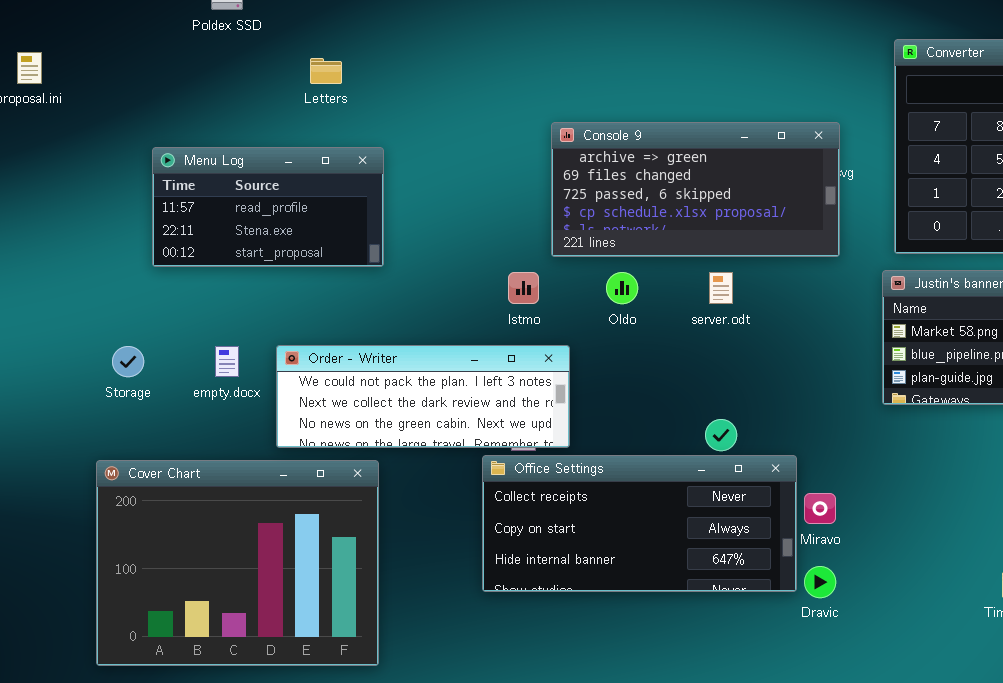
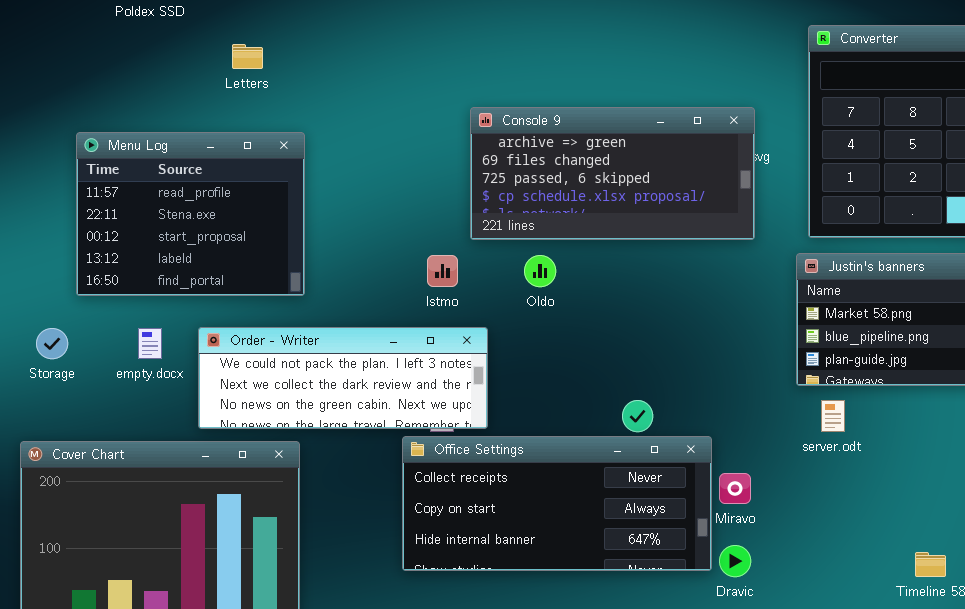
Menu Log: [152,147,384,267] -> [76,132,305,296], resized
server.odt: [709,272,733,304] -> [821,400,845,432], moved

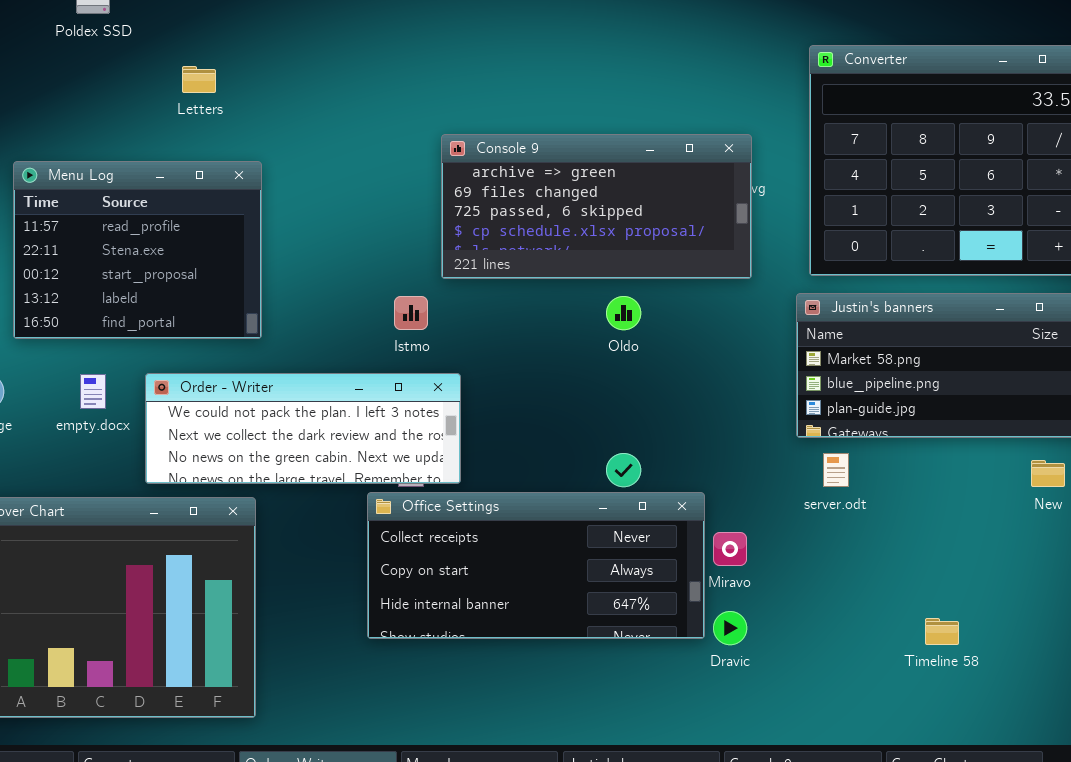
Oldo: [524,255,556,287] -> [606,296,641,330], moved

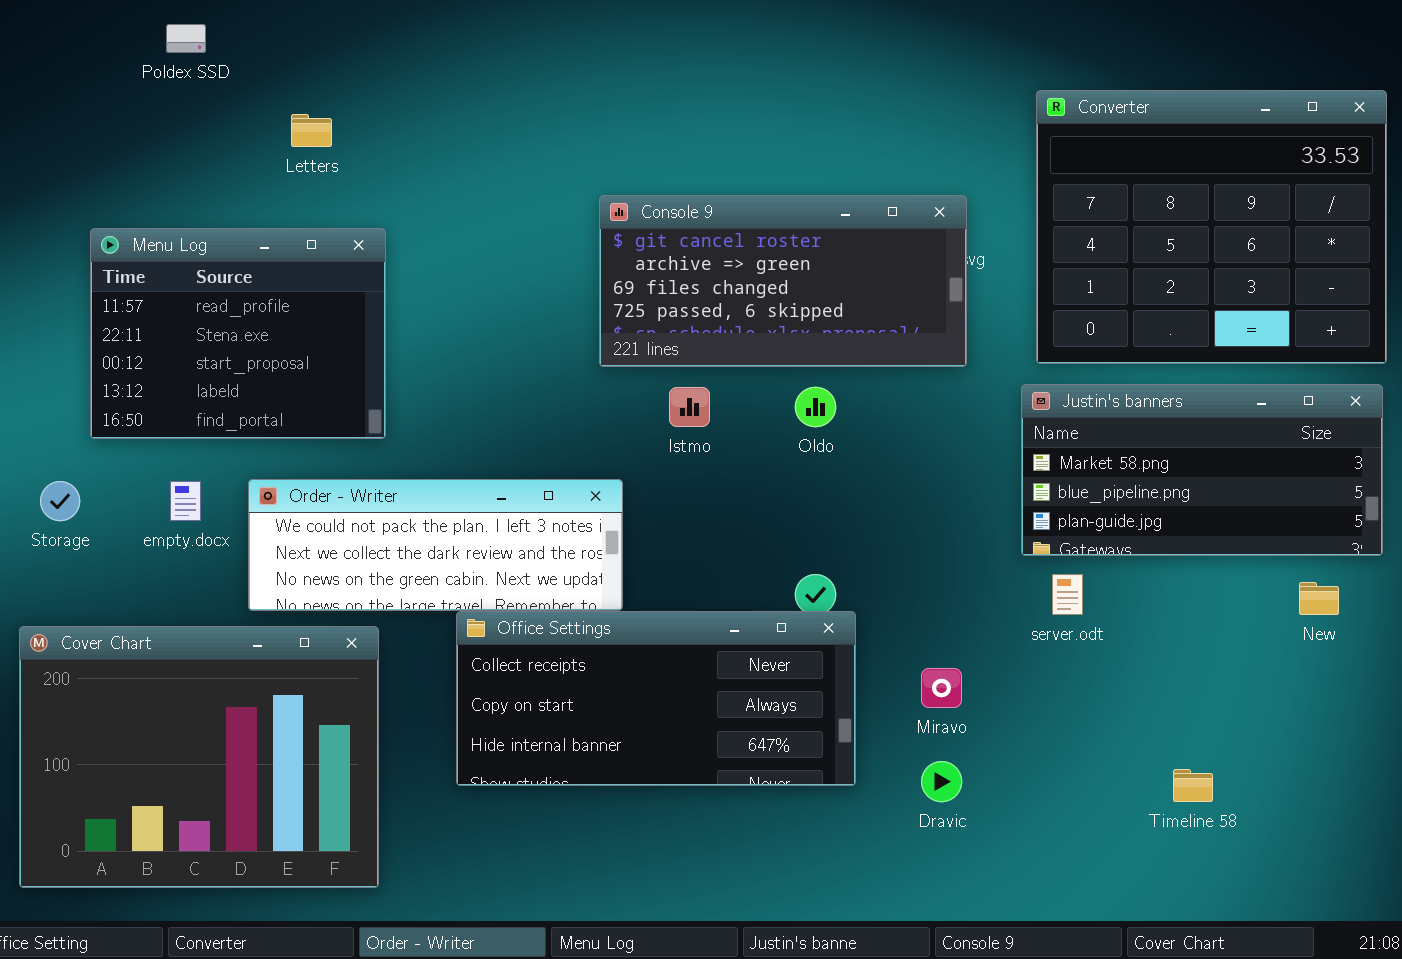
Console 9: [441,134,752,279] -> [599,195,967,367], scrolled up 1 row
Istmo: [394,296,428,330] -> [669,387,710,427], moved
Office Settings: [367,492,705,639] -> [456,611,856,786], moved

